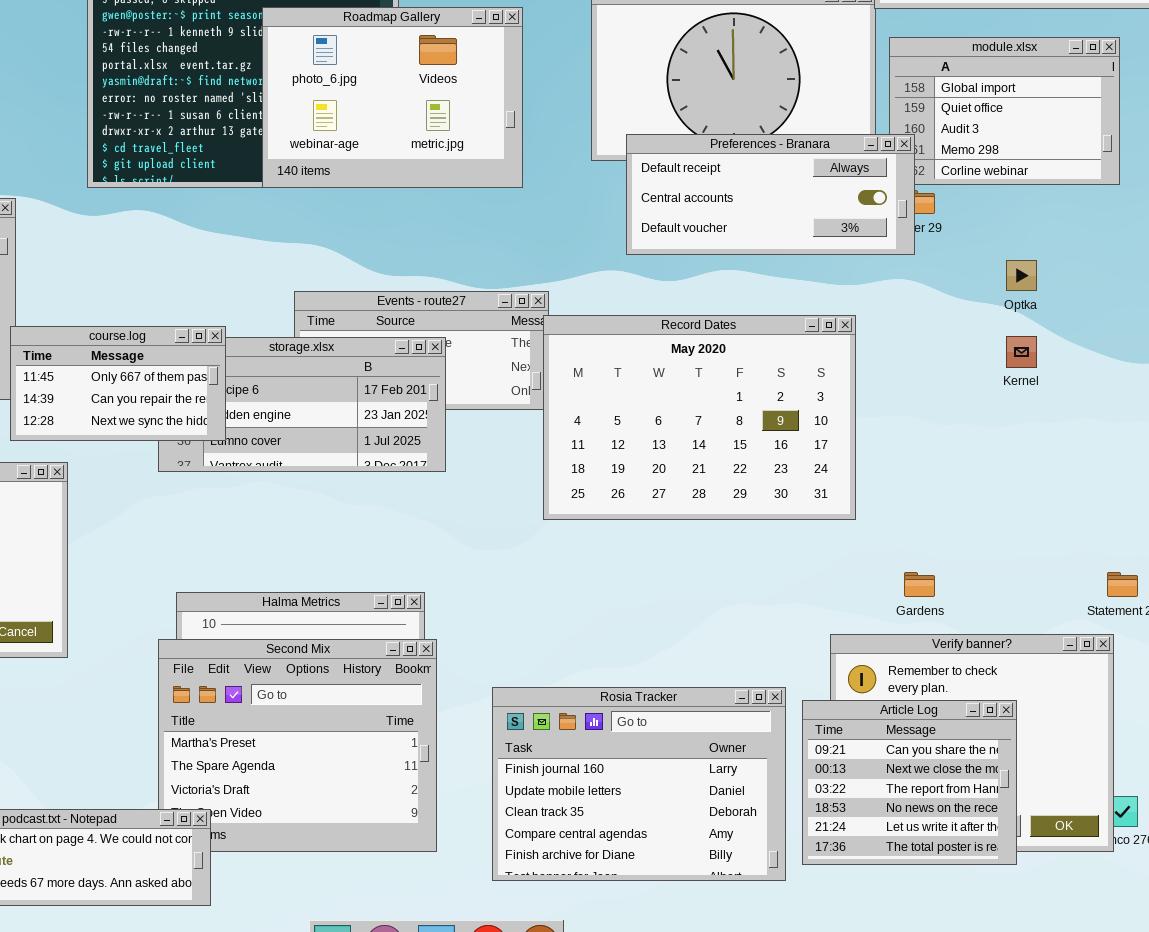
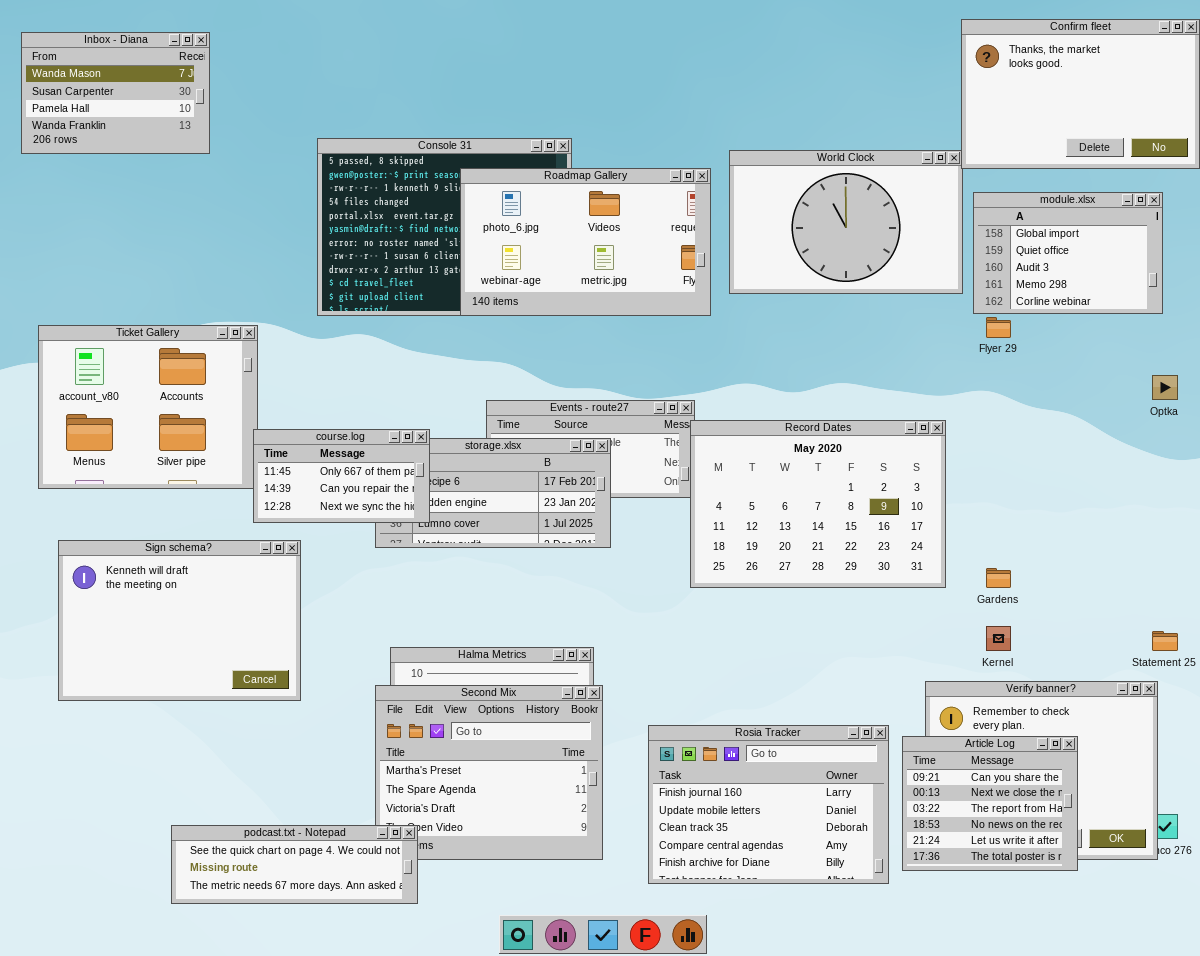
Roadmap Gallery: [262,7,523,188] -> [460,168,711,316], resized
Preferences - Branara: [626,134,915,255] -> none, closed
Optka: [1006,260,1037,291] -> [1152,375,1178,400], moved
Kernel: [1006,336,1037,368] -> [986,626,1011,651], moved
Gardens: [904,572,935,597] -> [986,568,1011,588], moved

